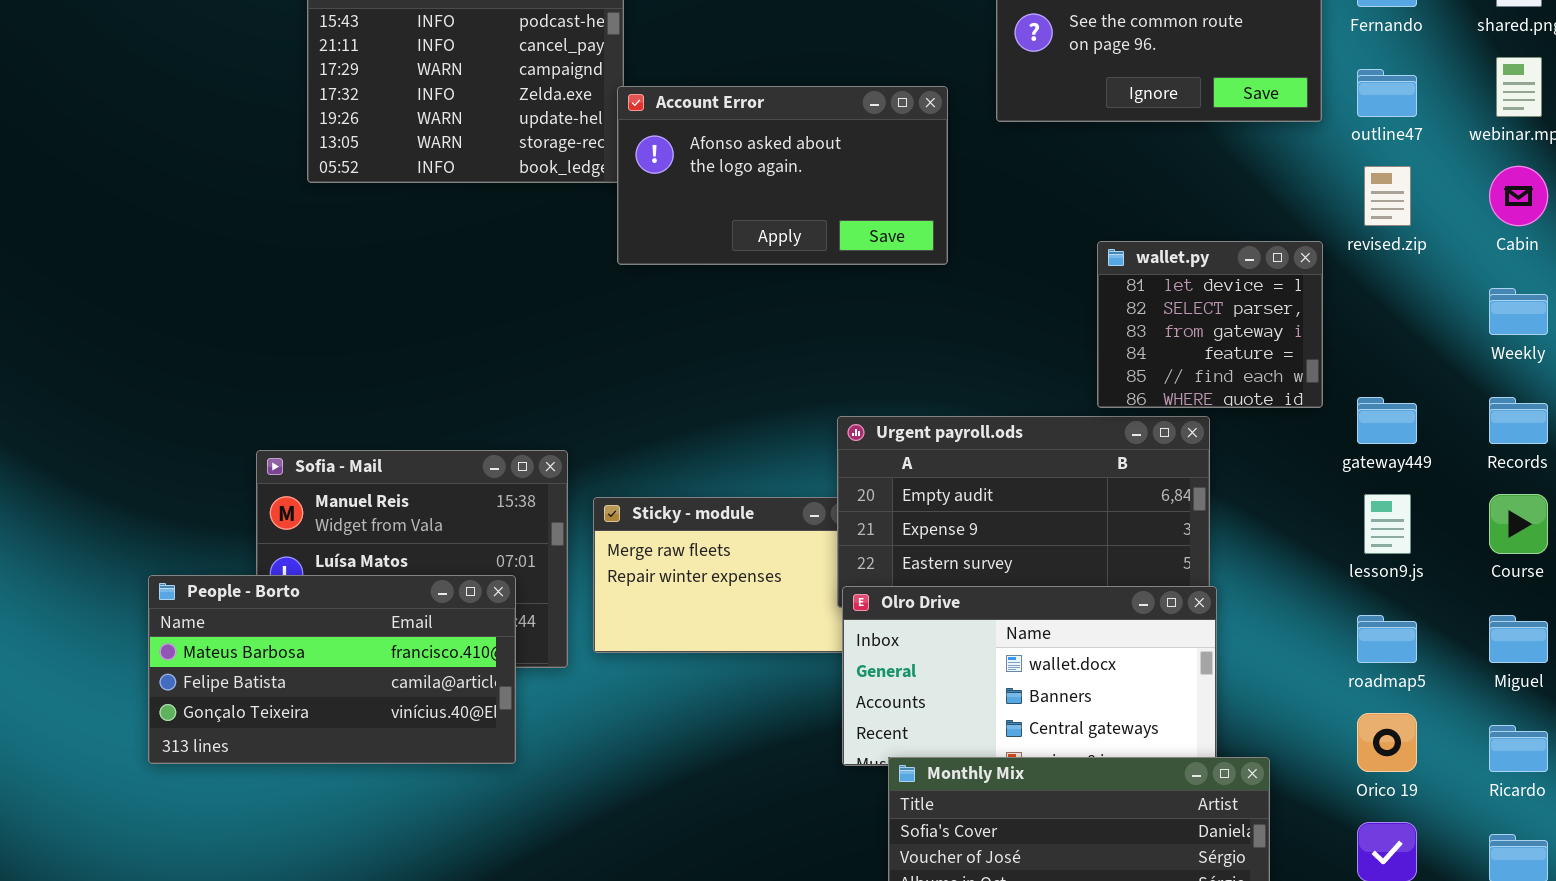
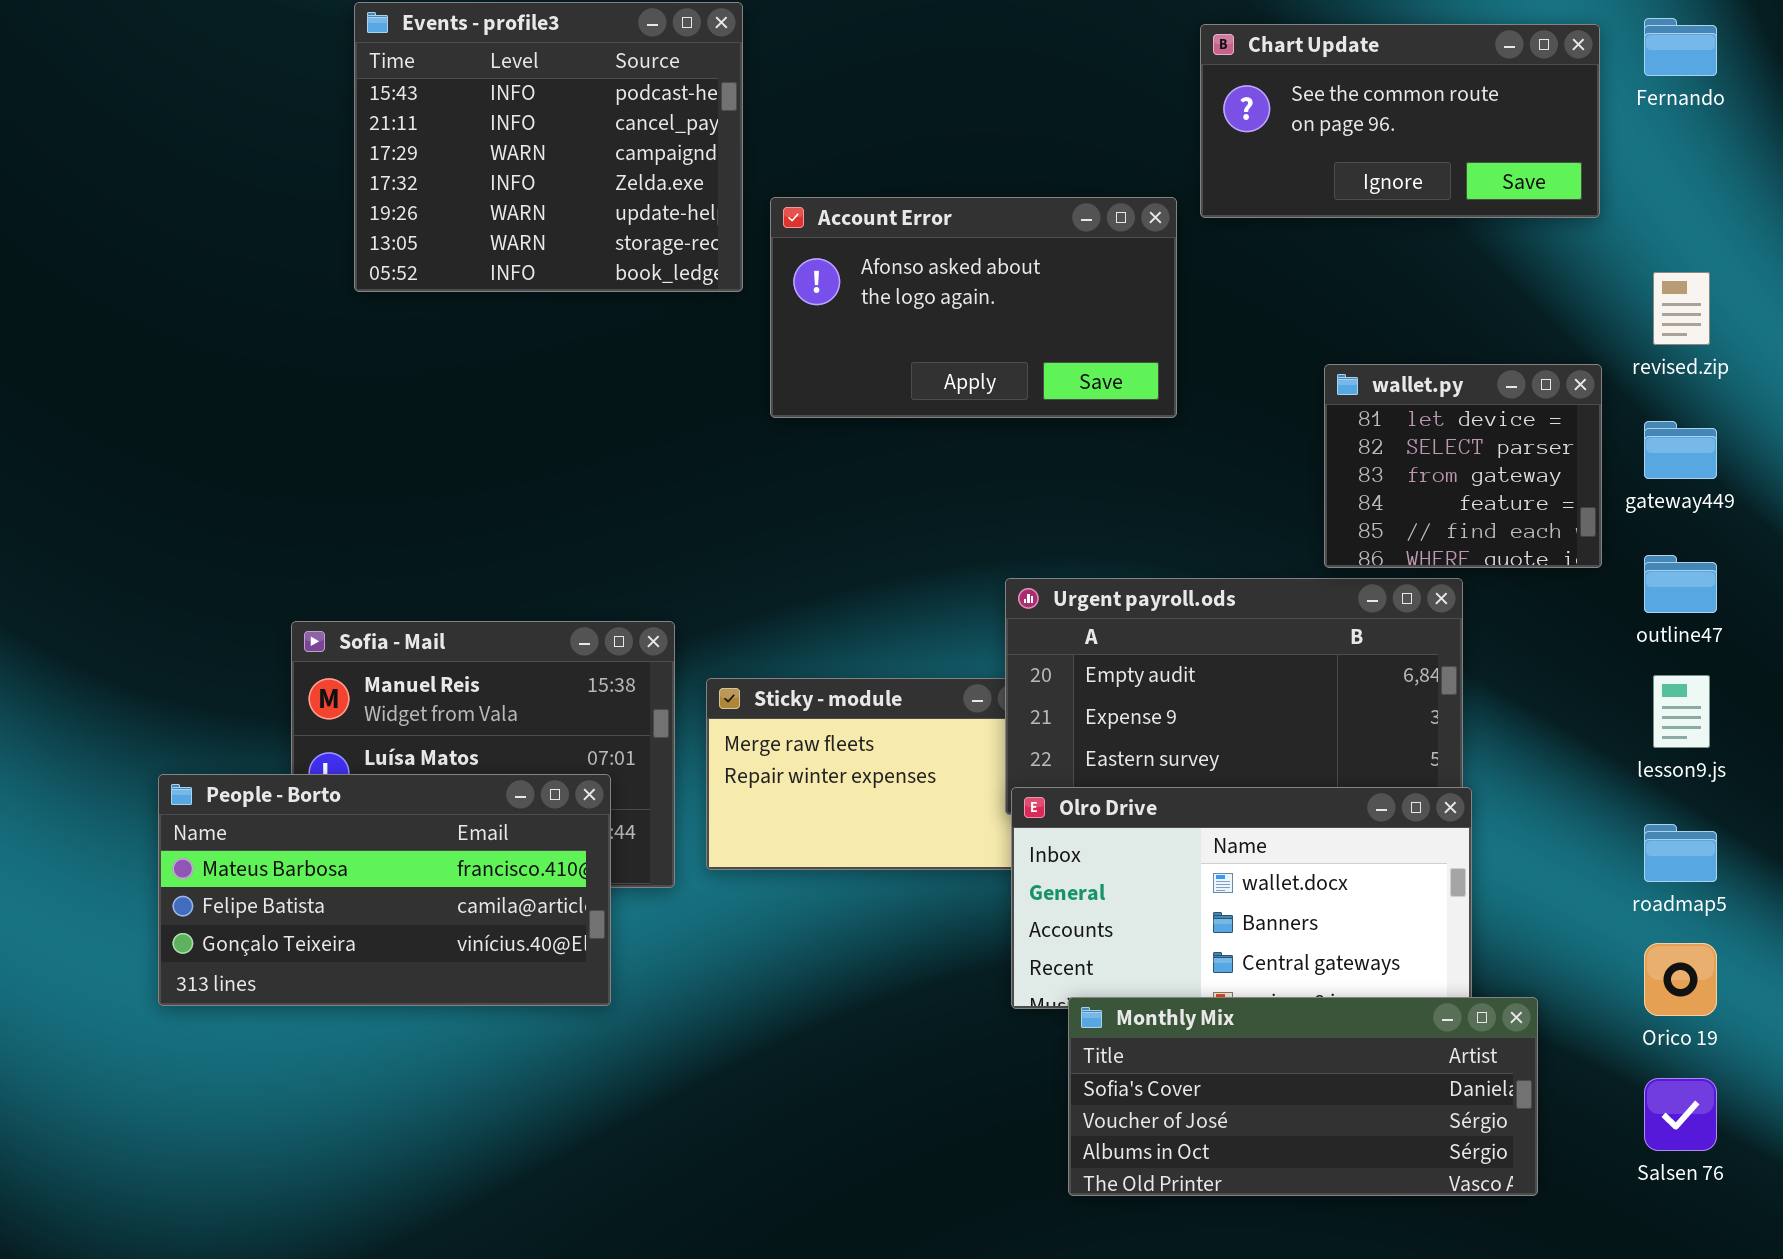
outline47: [1357,69,1417,117] -> [1644,555,1717,613], moved
Account Error: [617,86,948,265] -> [770,197,1177,418], moved
gateway449: [1357,397,1417,444] -> [1644,421,1717,479], moved

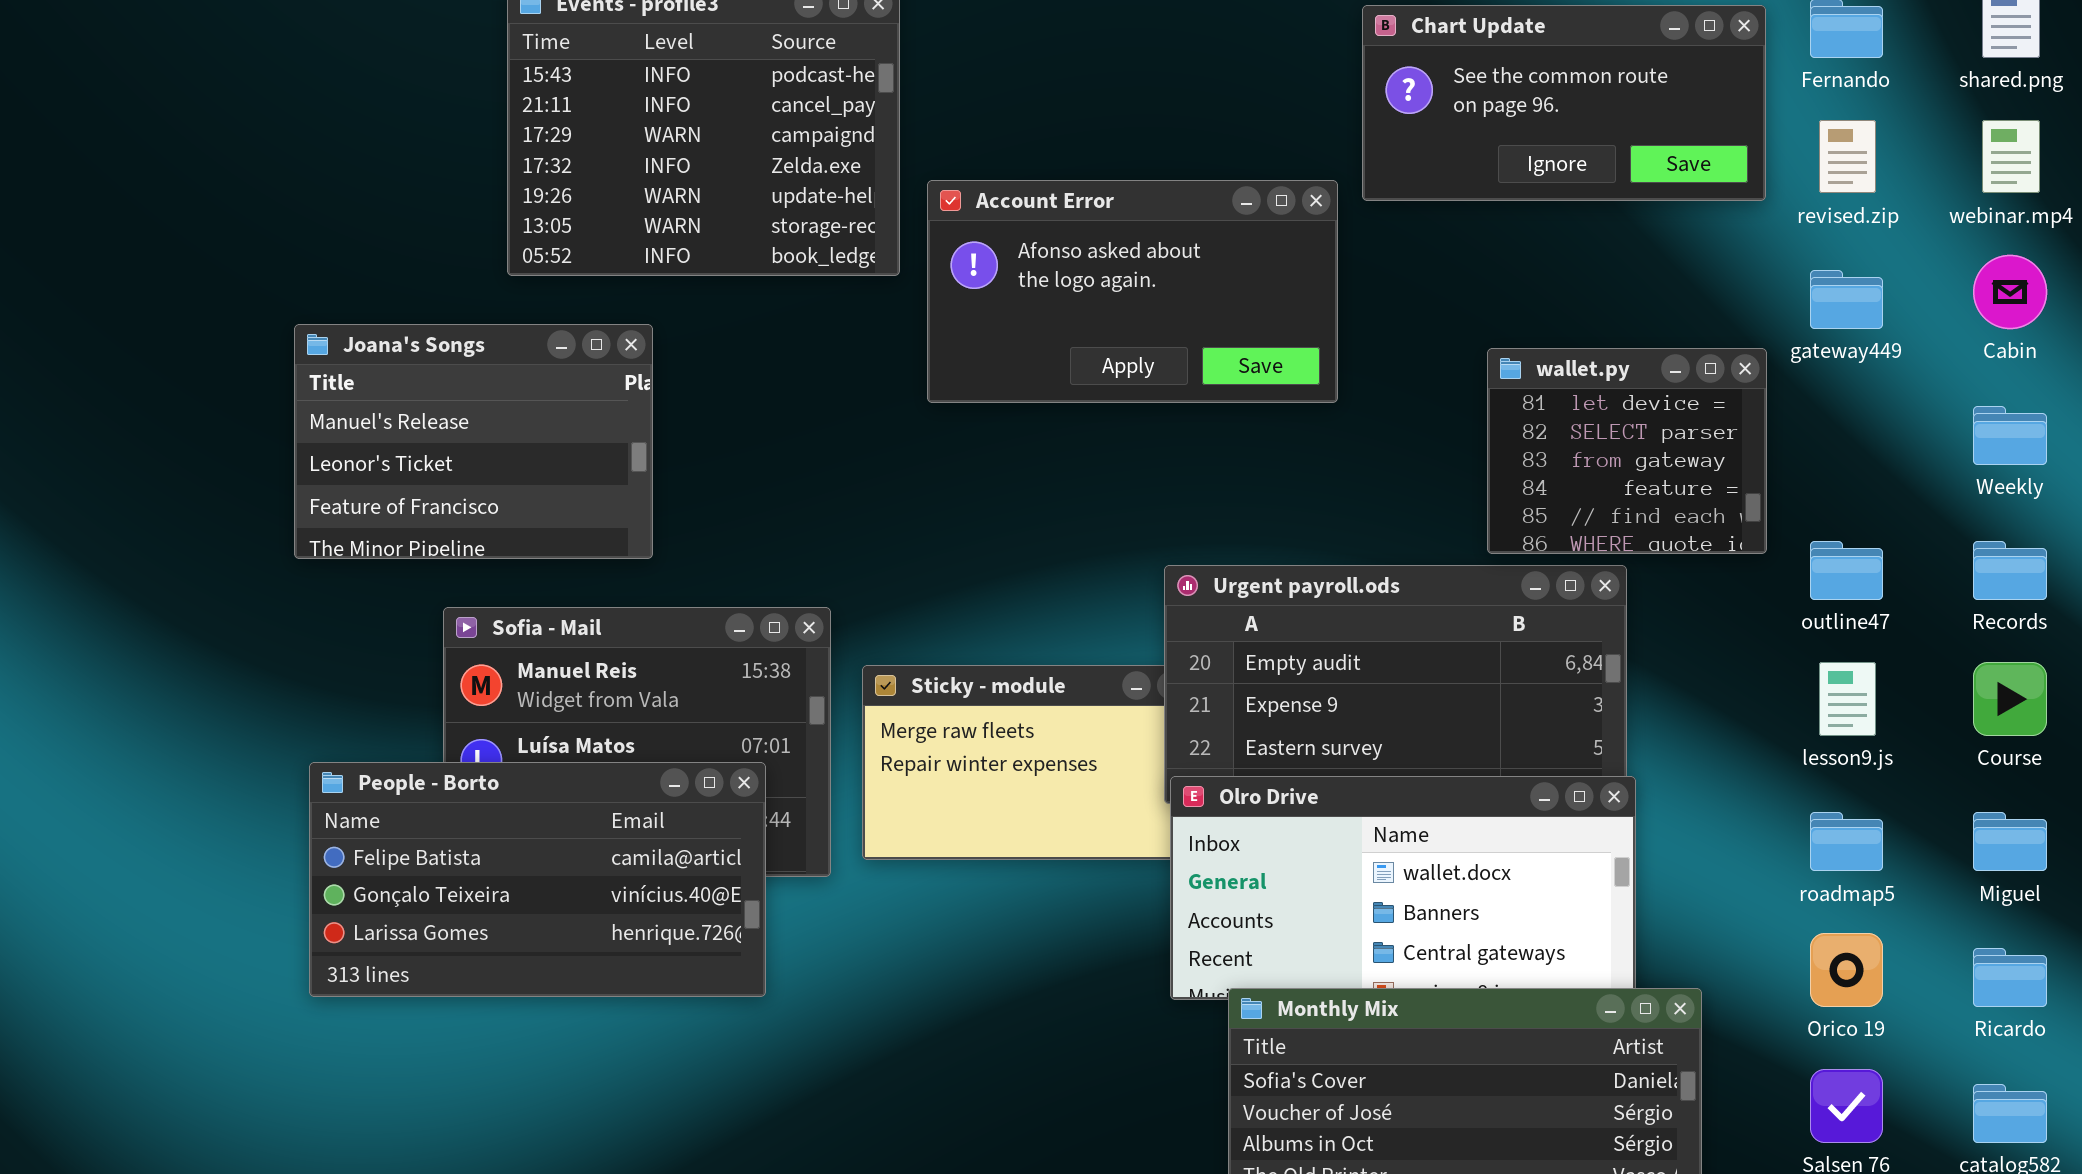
revised.zip: [1653,272,1710,345] -> [1819,120,1876,193], moved
Joana's Songs: none -> [294,324,653,559], opened
gateway449: [1644,421,1717,479] -> [1810,270,1883,329], moved
People - Borto: [158,774,611,1006] -> [309,762,766,997], scrolled down 1 row

